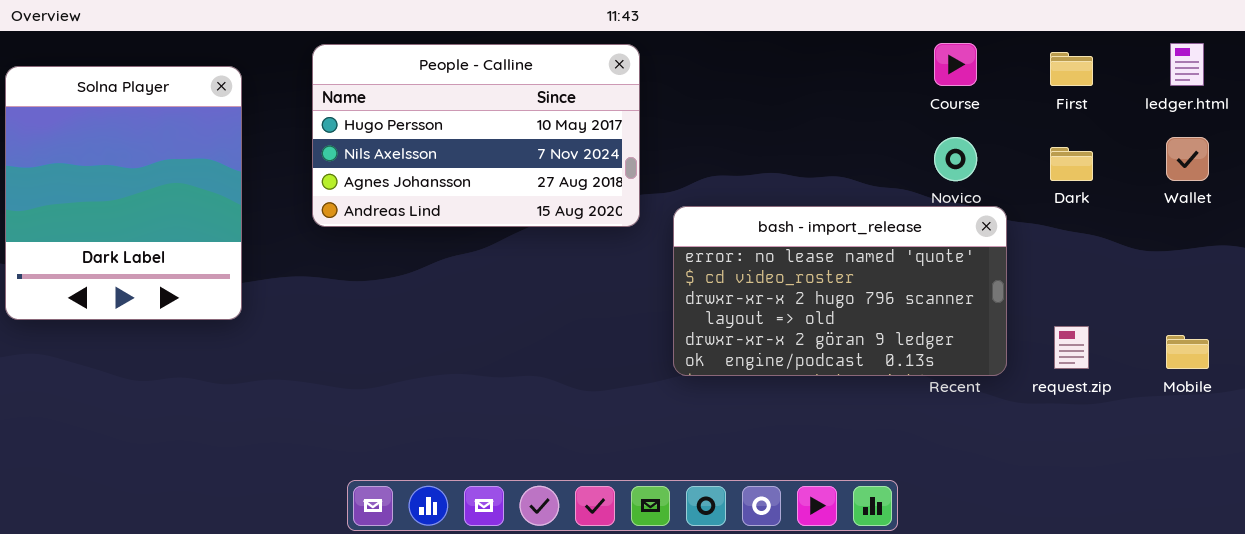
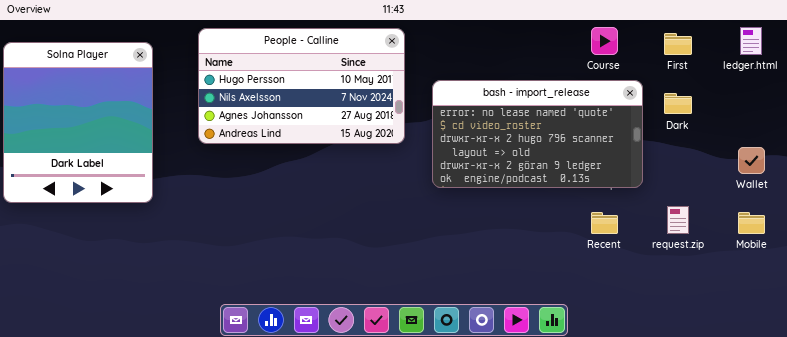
Wallet: [1166,137,1209,181] -> [738,147,765,174], moved
bash - import_release: [673,206,1007,376] -> [432,80,643,188], moved

